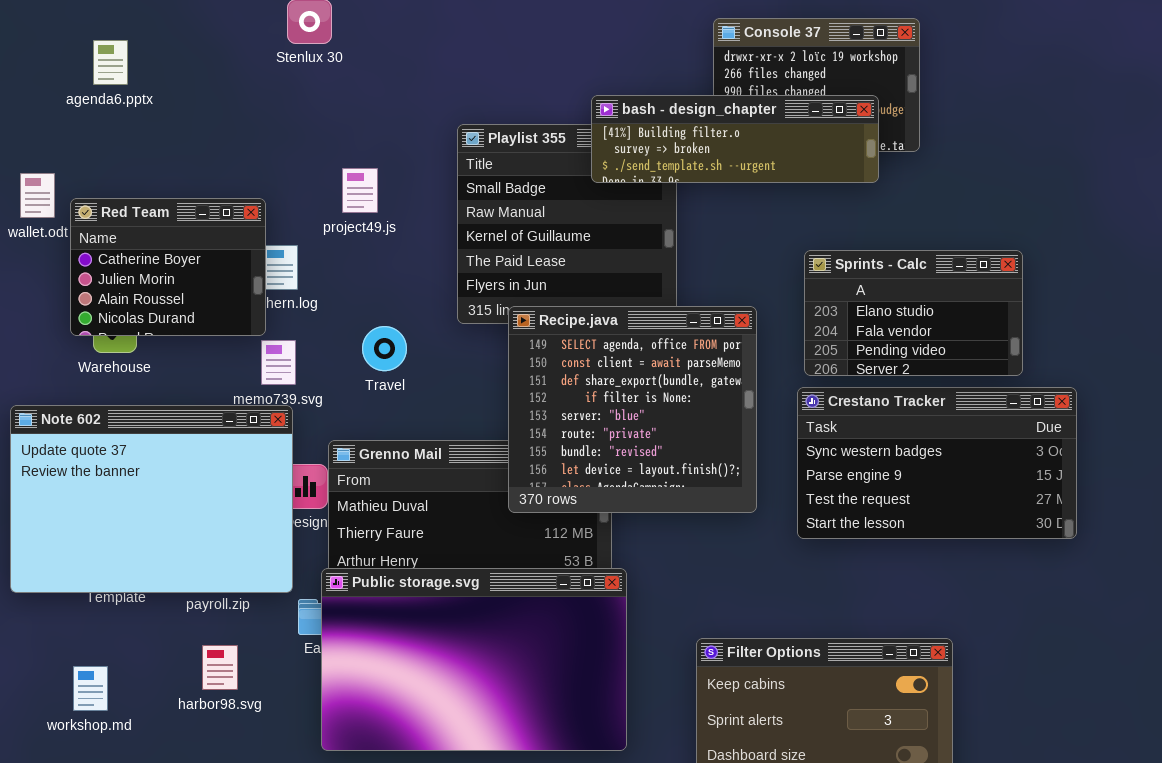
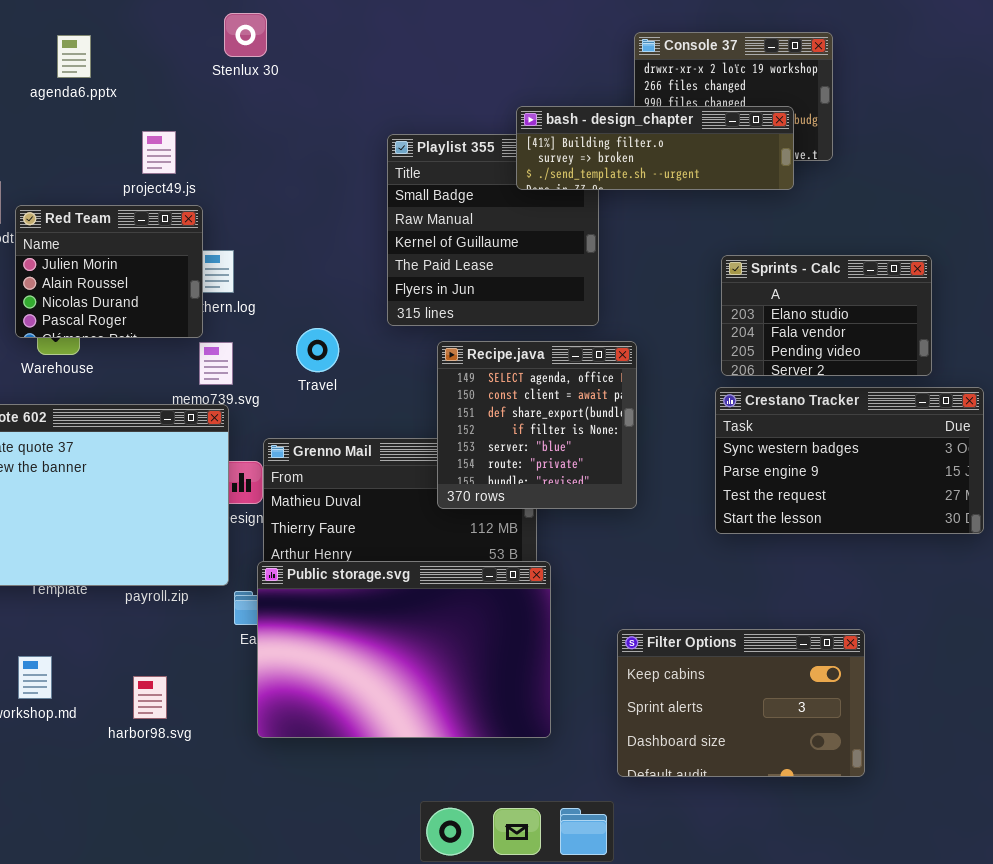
agenda6.pptx: [93,40,128,85] -> [57,35,91,78], moved
project49.js: [342,168,378,213] -> [142,131,176,174], moved
Red Team: [70,198,266,336] -> [15,205,203,338], scrolled down 1 row
Recipe.java: [508,306,757,513] -> [437,341,637,509], resized
harbor98.svg: [202,645,238,690] -> [133,676,167,719], moved

